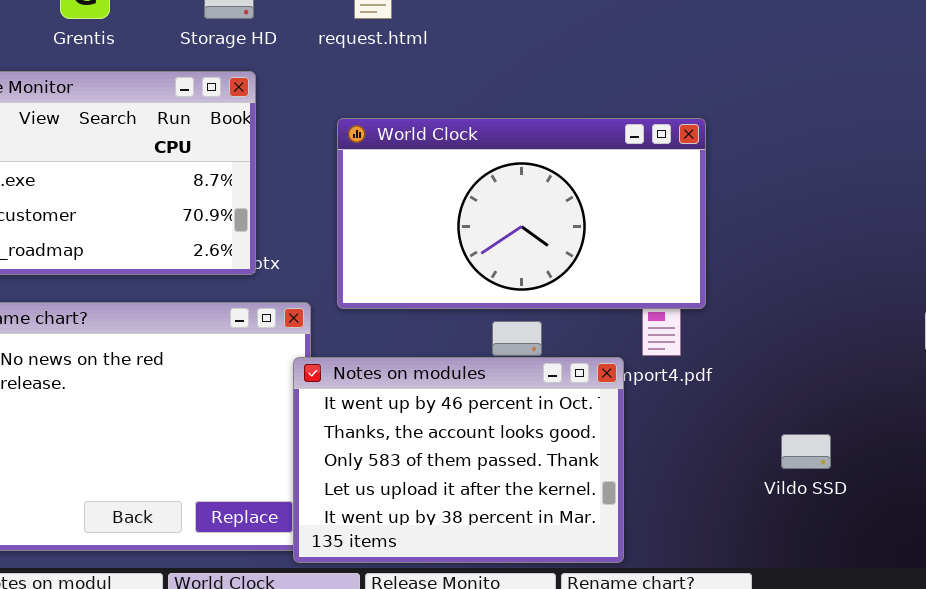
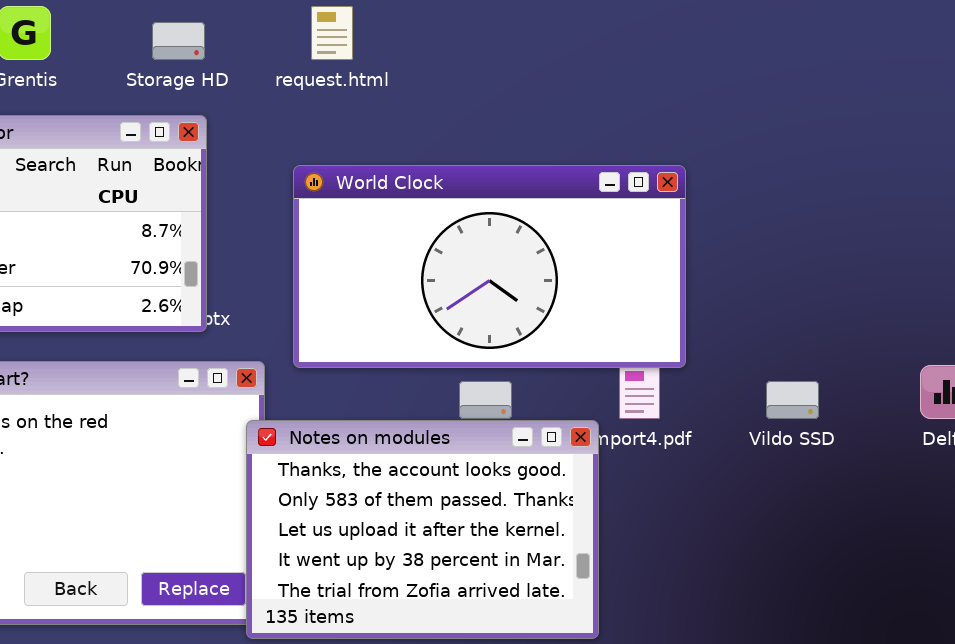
Notes on modules: [293,357,624,563] -> [246,420,599,639], scrolled down 1 row
Vildo SSD: [781,434,831,469] -> [766,381,819,419], moved

